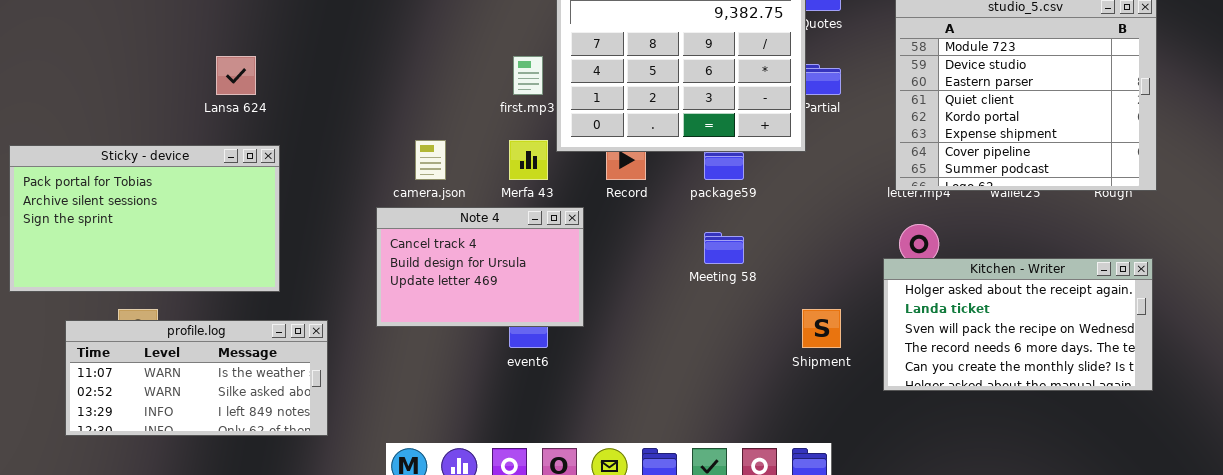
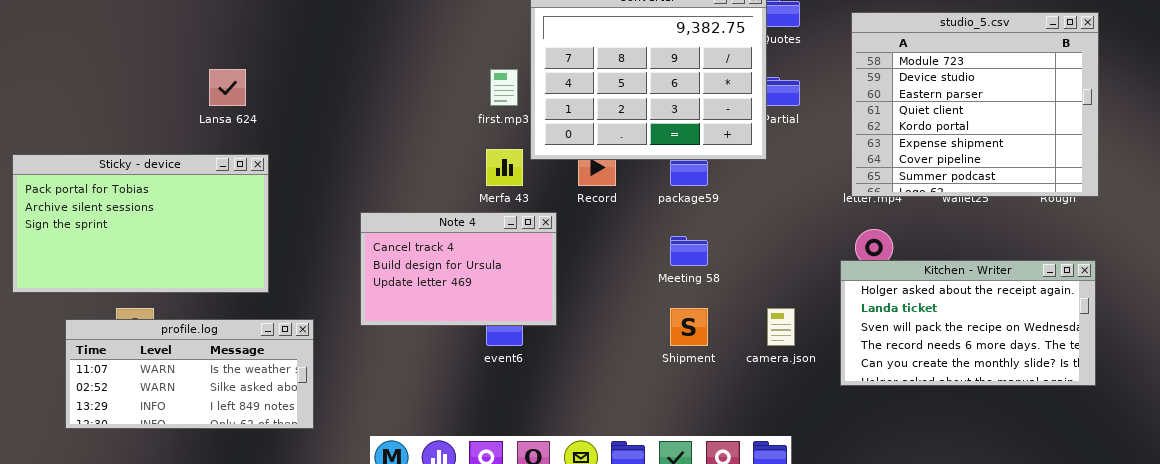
camera.json: [415,140,446,180] -> [767,308,795,346], moved
Shipment: [802,309,841,348] -> [670,308,708,346], moved

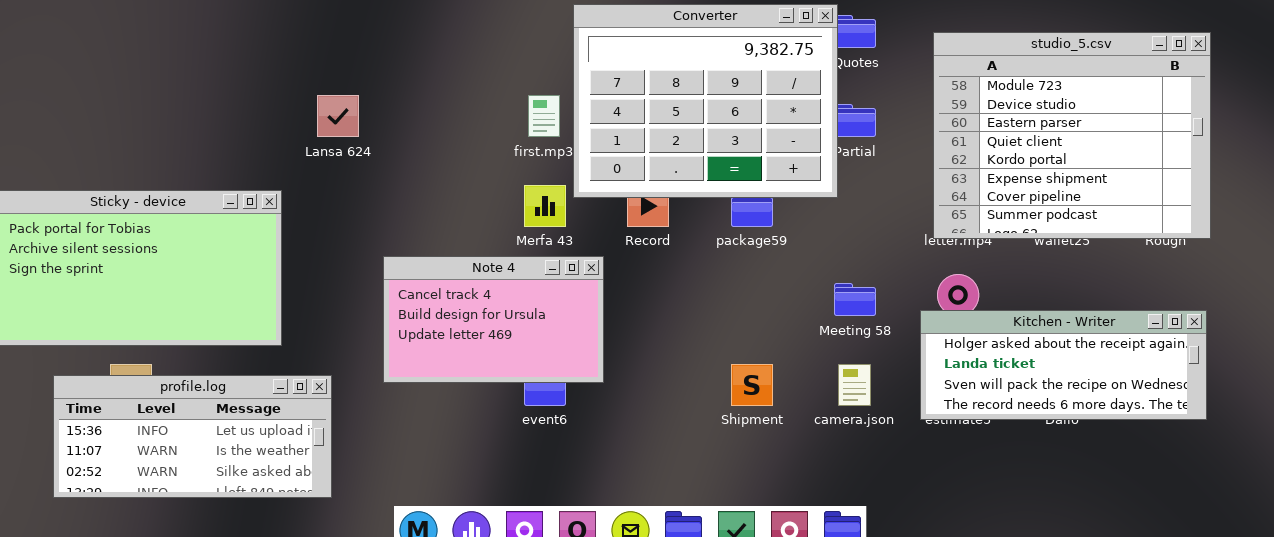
Lansa 624: [209,69,246,106] -> [317,95,359,137], moved
Meeting 58: [670,236,708,266] -> [834,283,876,316], moved
Kitchen - Writer: [840,260,1096,386] -> [920,310,1207,420], resized
profile.log: [65,319,314,429] -> [53,375,332,498], scrolled up 1 row

